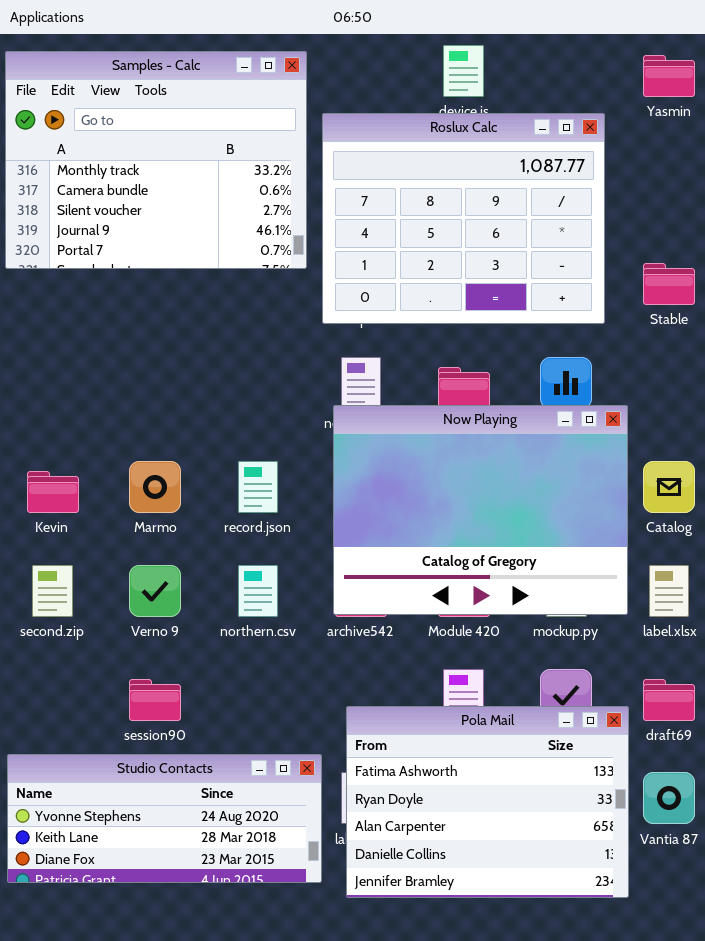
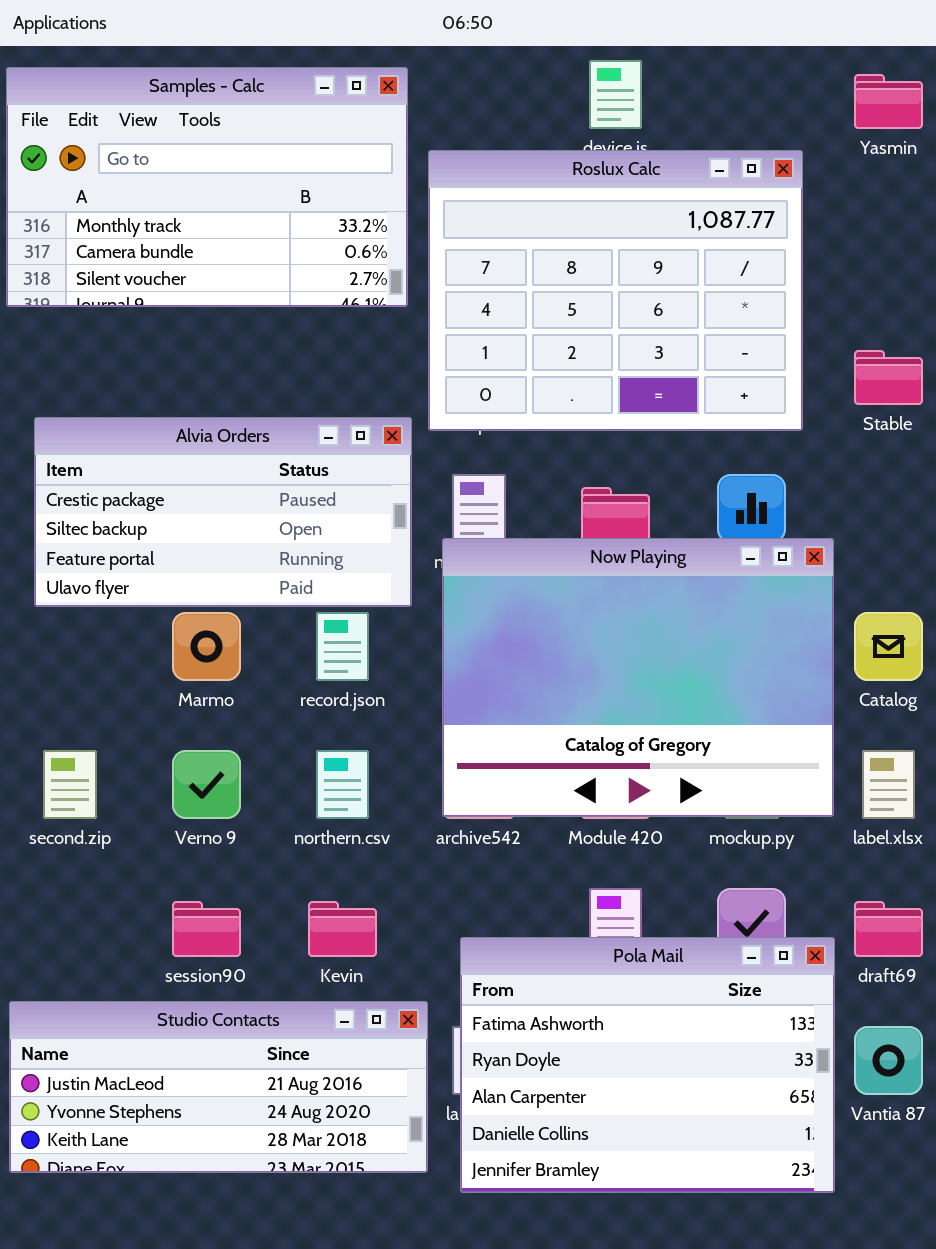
Samples - Calc: [5,51,307,269] -> [6,67,408,307], resized
Alvia Orders: none -> [34,417,412,607], opened
Kevin: [27,471,79,513] -> [308,901,377,957], moved
Studio Contacts: [7,754,322,883] -> [9,1001,428,1173], scrolled up 1 row

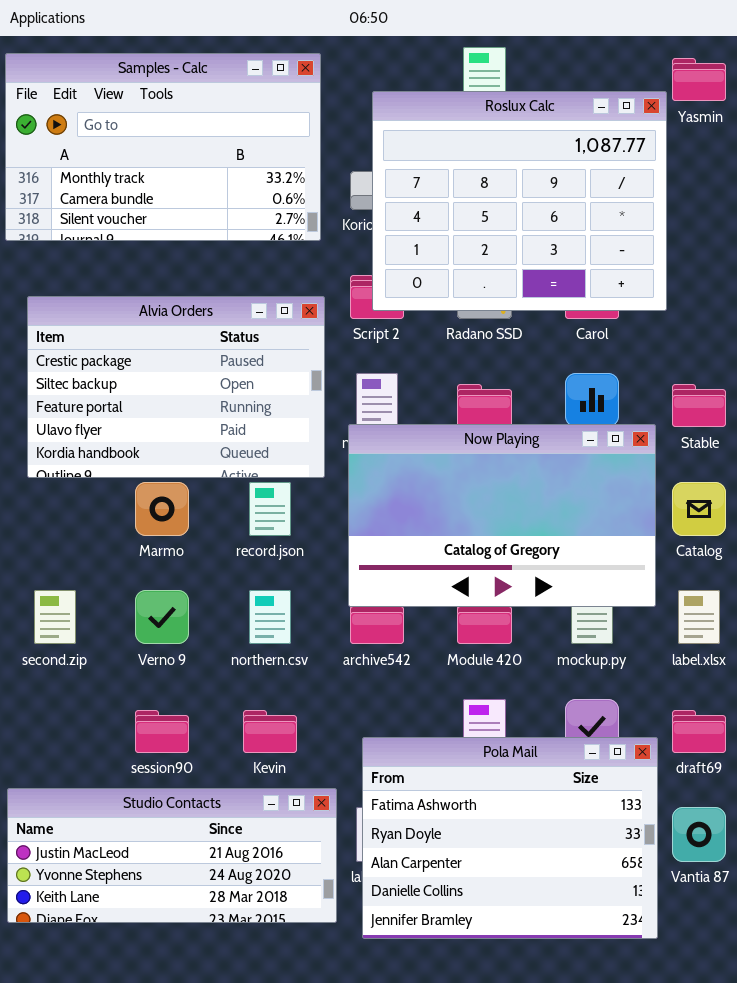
Roslux Calc: [428,150,803,431] -> [372,91,667,311], moved
Stable: [854,350,923,405] -> [672,384,726,427], moved
Alvia Orders: [34,417,412,607] -> [27,296,325,478], resized
Now Playing: [442,538,834,817] -> [348,424,656,607], resized

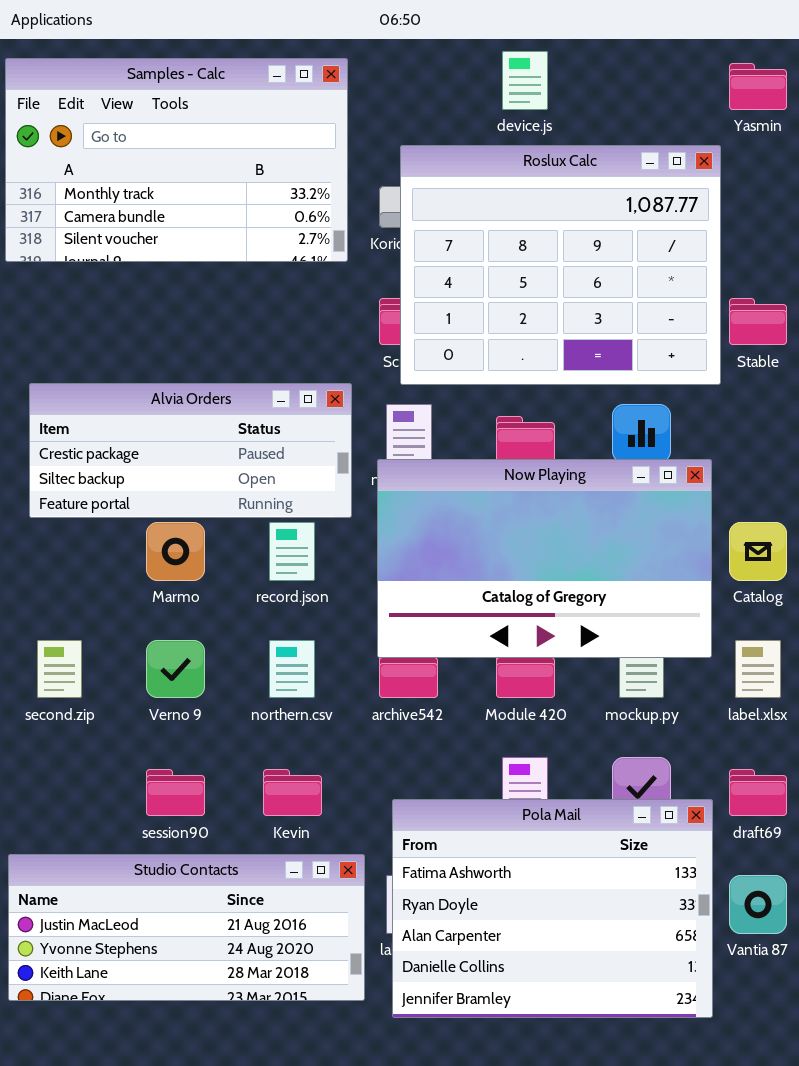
Roslux Calc: [372,91,667,311] -> [400,145,721,385], moved
Alvia Orders: [27,296,325,478] -> [29,383,352,518], resized
Stable: [672,384,726,427] -> [729,298,787,345], moved

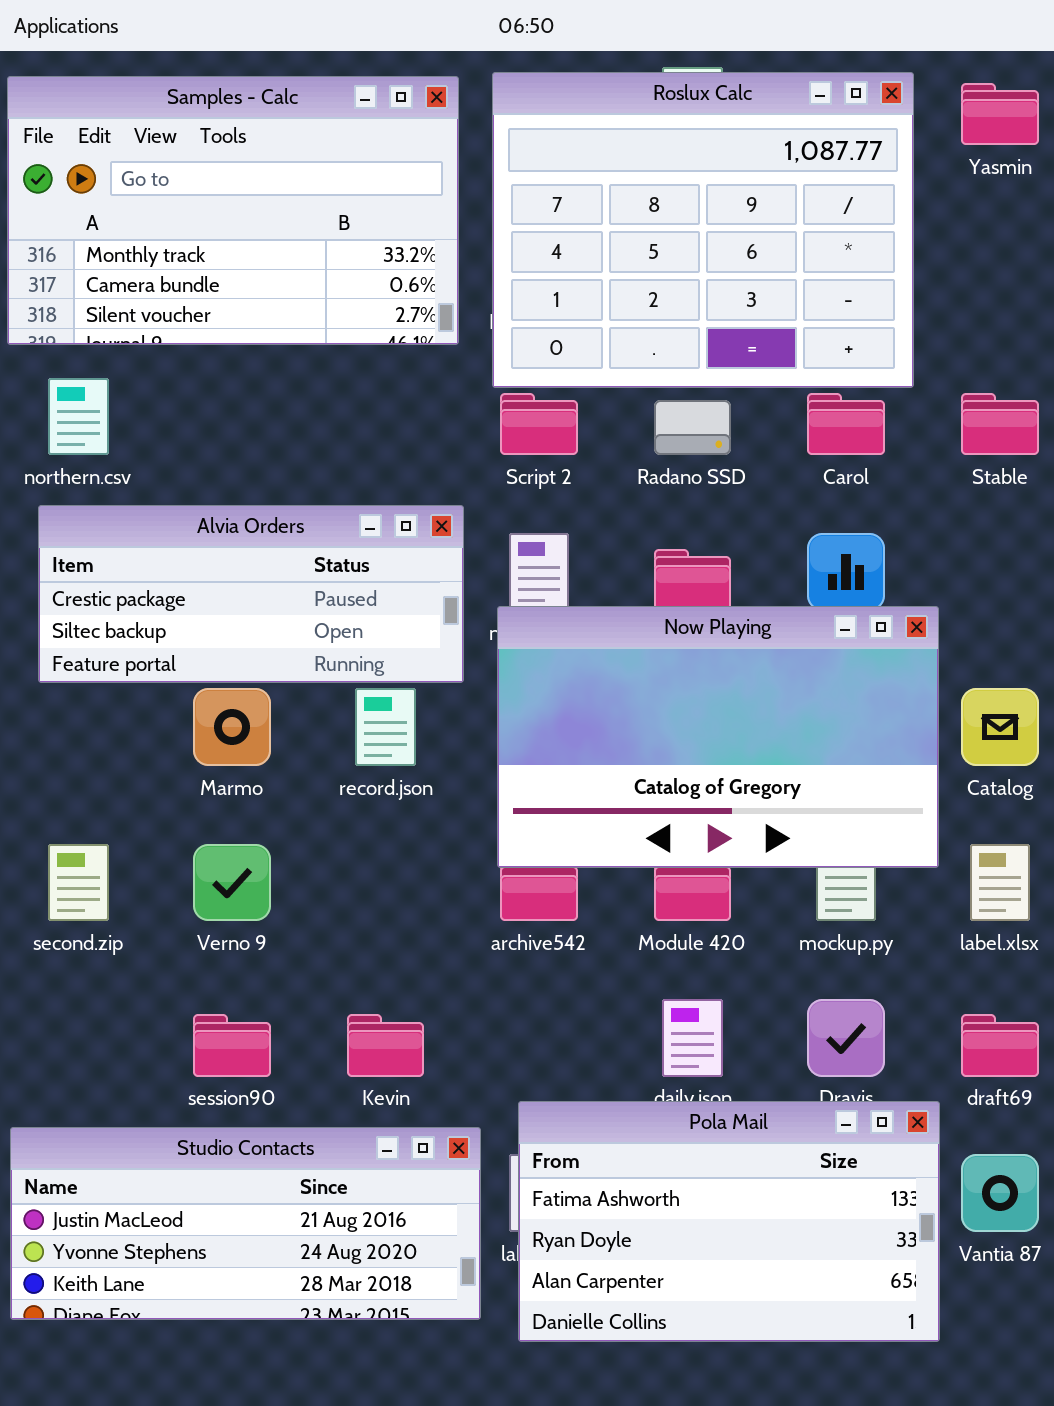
Roslux Calc: [400,145,721,385] -> [492,72,914,388], moved
northern.csv: [269,640,315,698] -> [48,378,109,455], moved
Pola Mail: [392,799,713,1018] -> [518,1101,940,1342], resized

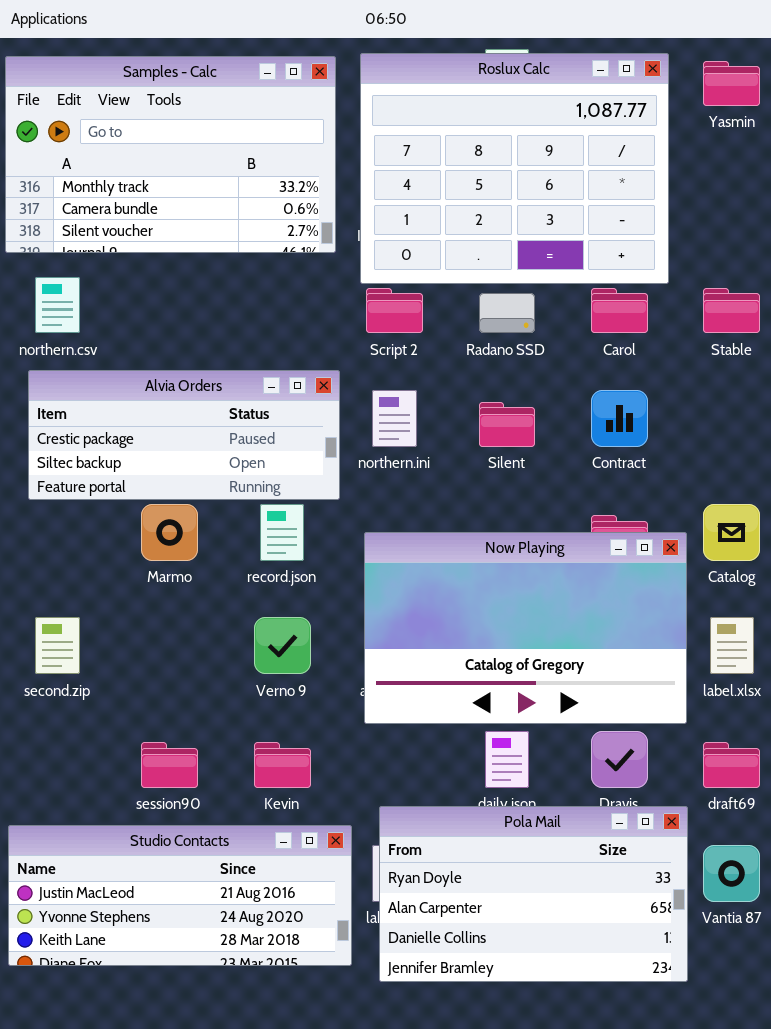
Now Playing: [497,606,939,868] -> [364,532,687,724], moved
Verno 9: [193,844,271,921] -> [254,617,311,674], moved
Pola Mail: [518,1101,940,1342] -> [379,806,688,982], scrolled down 1 row

